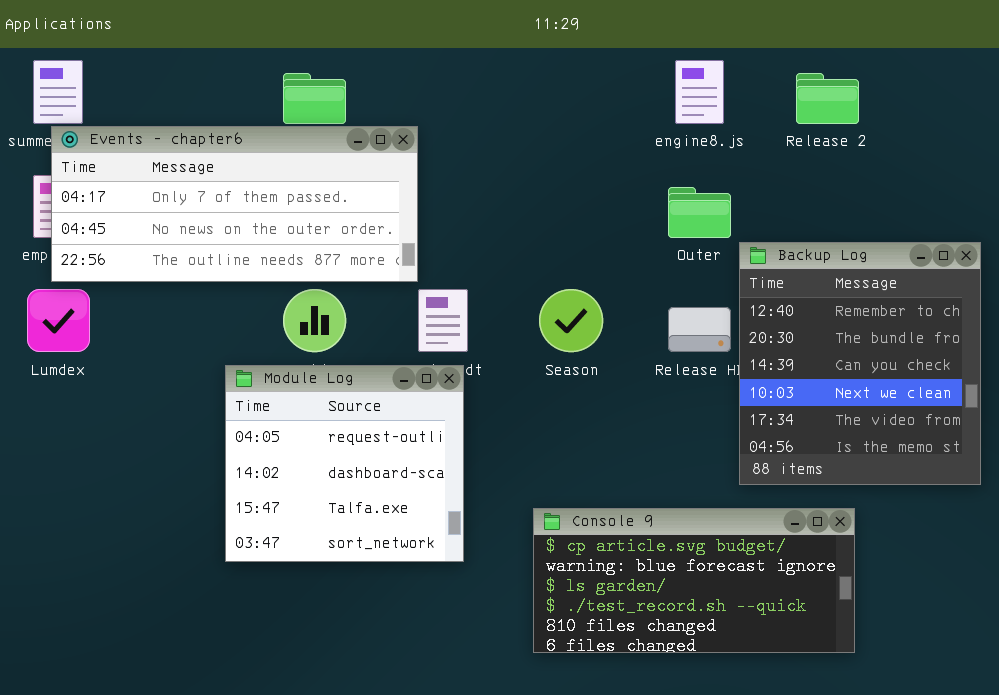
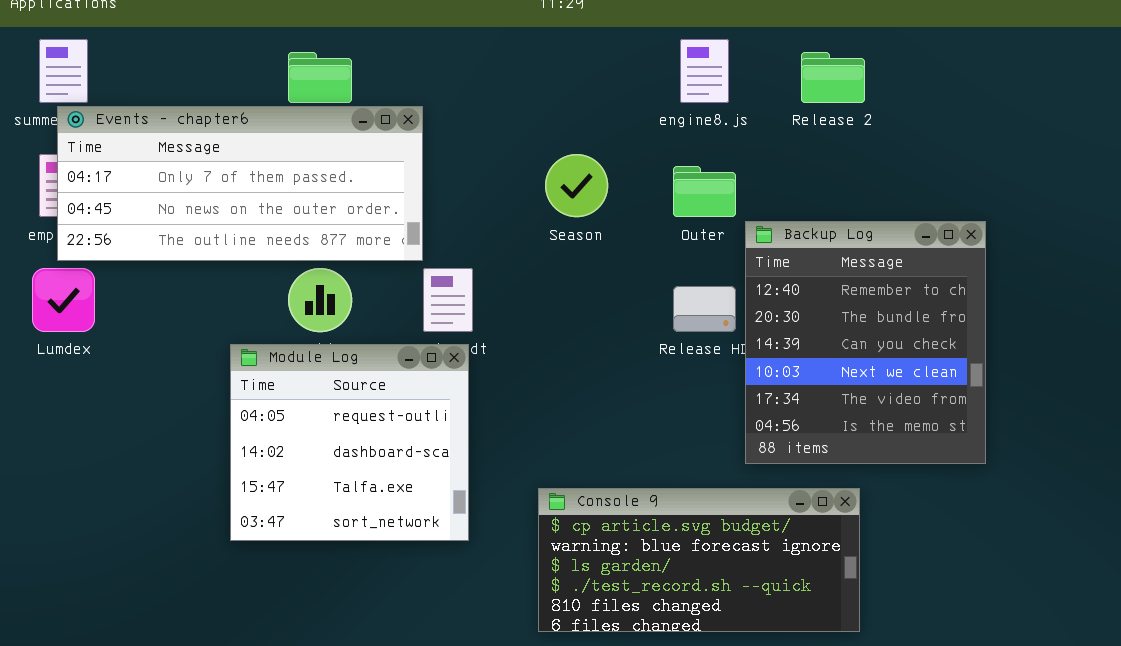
Season: [539,289,603,352] -> [545,154,608,217], moved

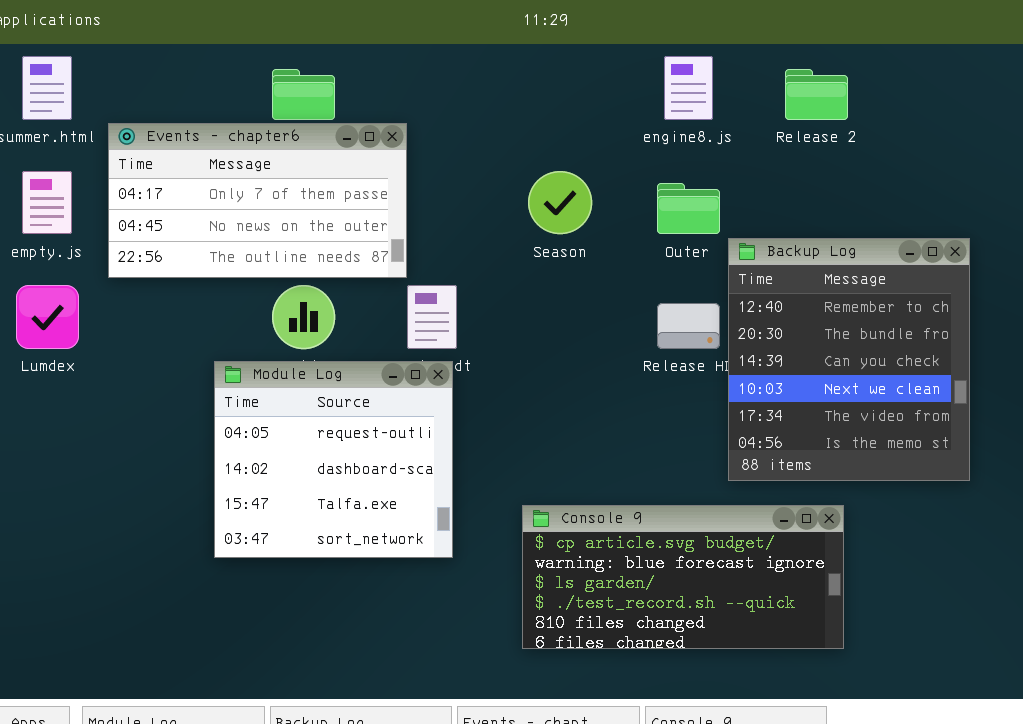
Events - chapter6: [57,106,423,261] -> [108,123,407,278], resized

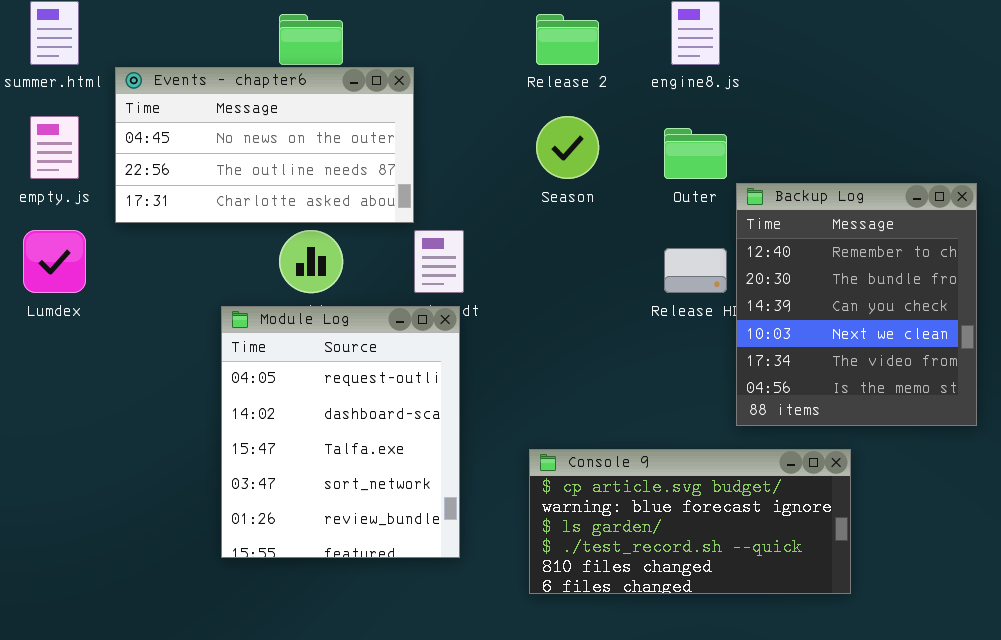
Release 2: [785,69,848,120] -> [536,14,599,65], moved
Events - chapter6: [108,123,407,278] -> [115,67,414,223], scrolled down 1 row
Module Log: [214,361,453,558] -> [221,306,460,558], resized

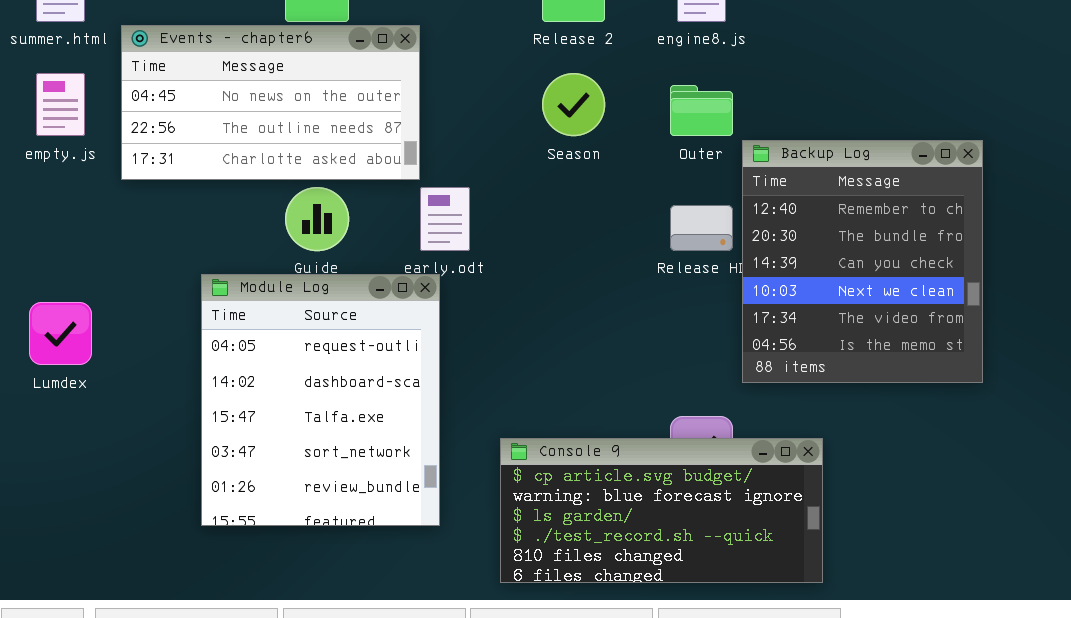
Lumdex: [23,230,86,293] -> [29,302,92,365], moved
Module Log: [221,306,460,558] -> [201,274,440,526], moved
Console 9: [529,449,851,594] -> [500,438,823,583], moved

